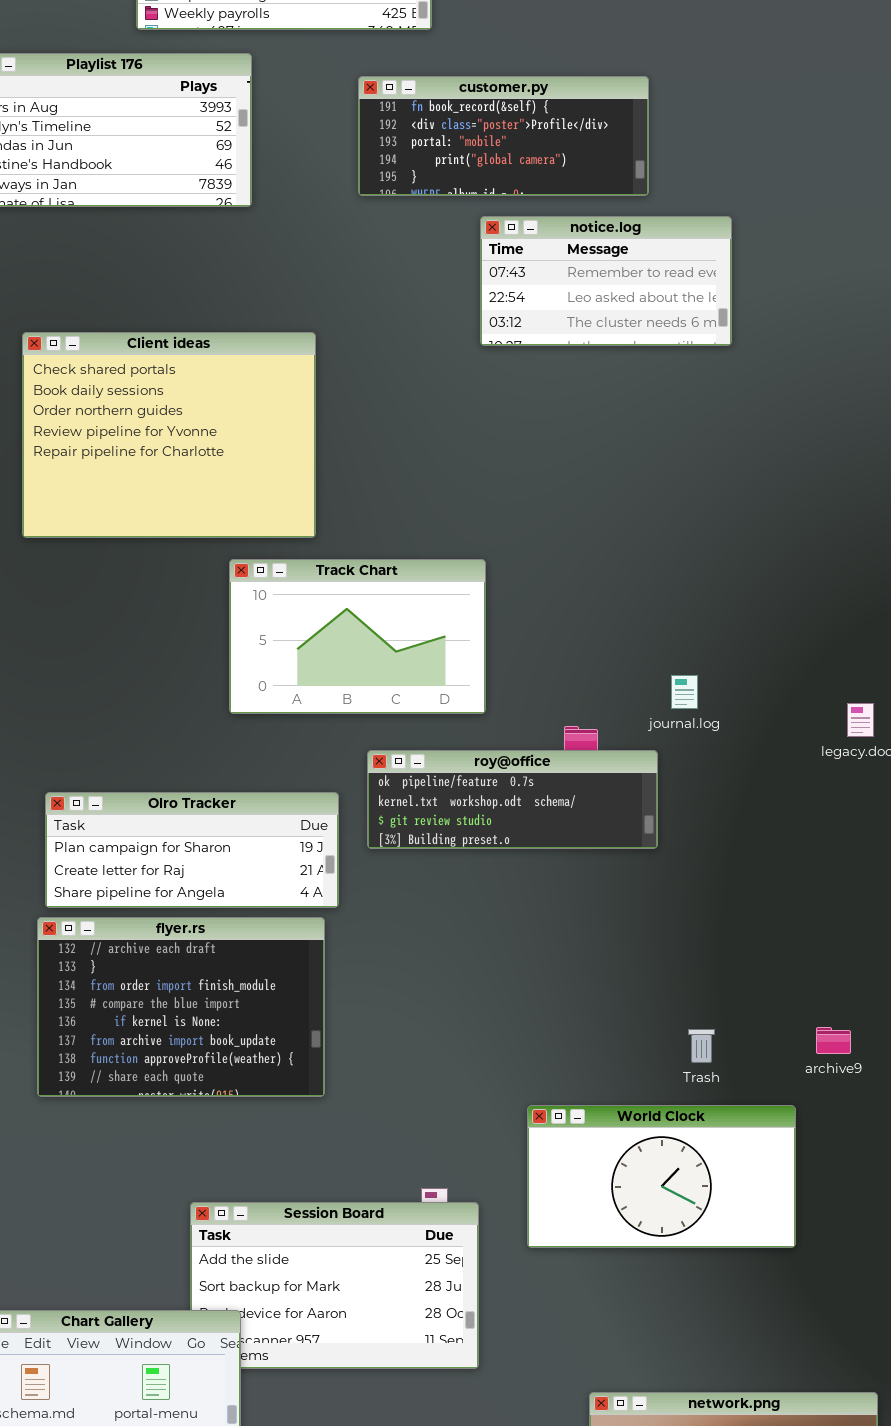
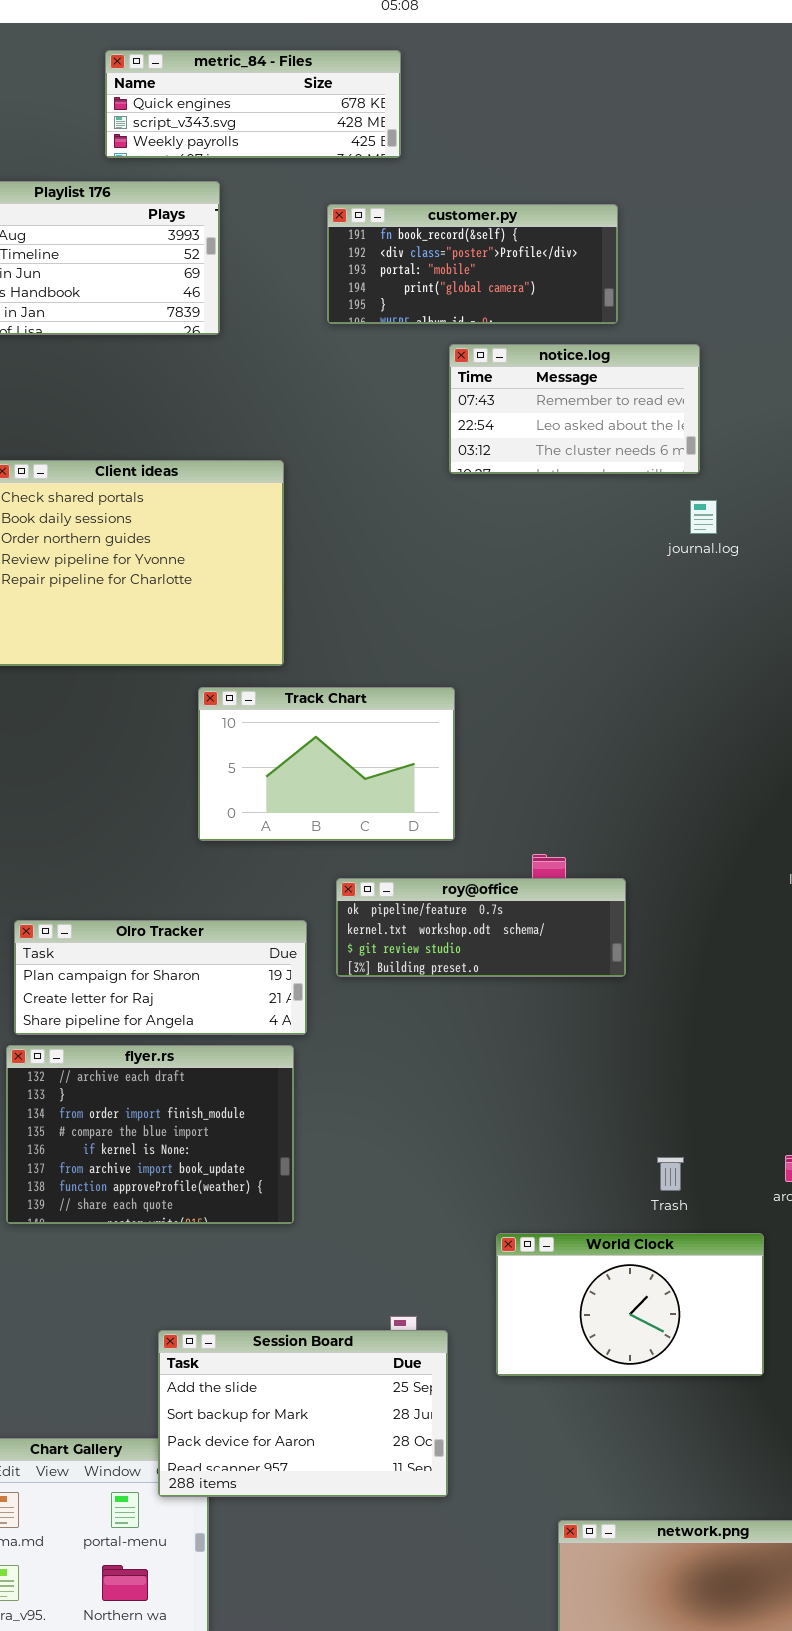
journal.log: [671,675,698,709] -> [690,500,717,534], moved
Session Board: [190,1202,479,1369] -> [158,1330,448,1497], raised

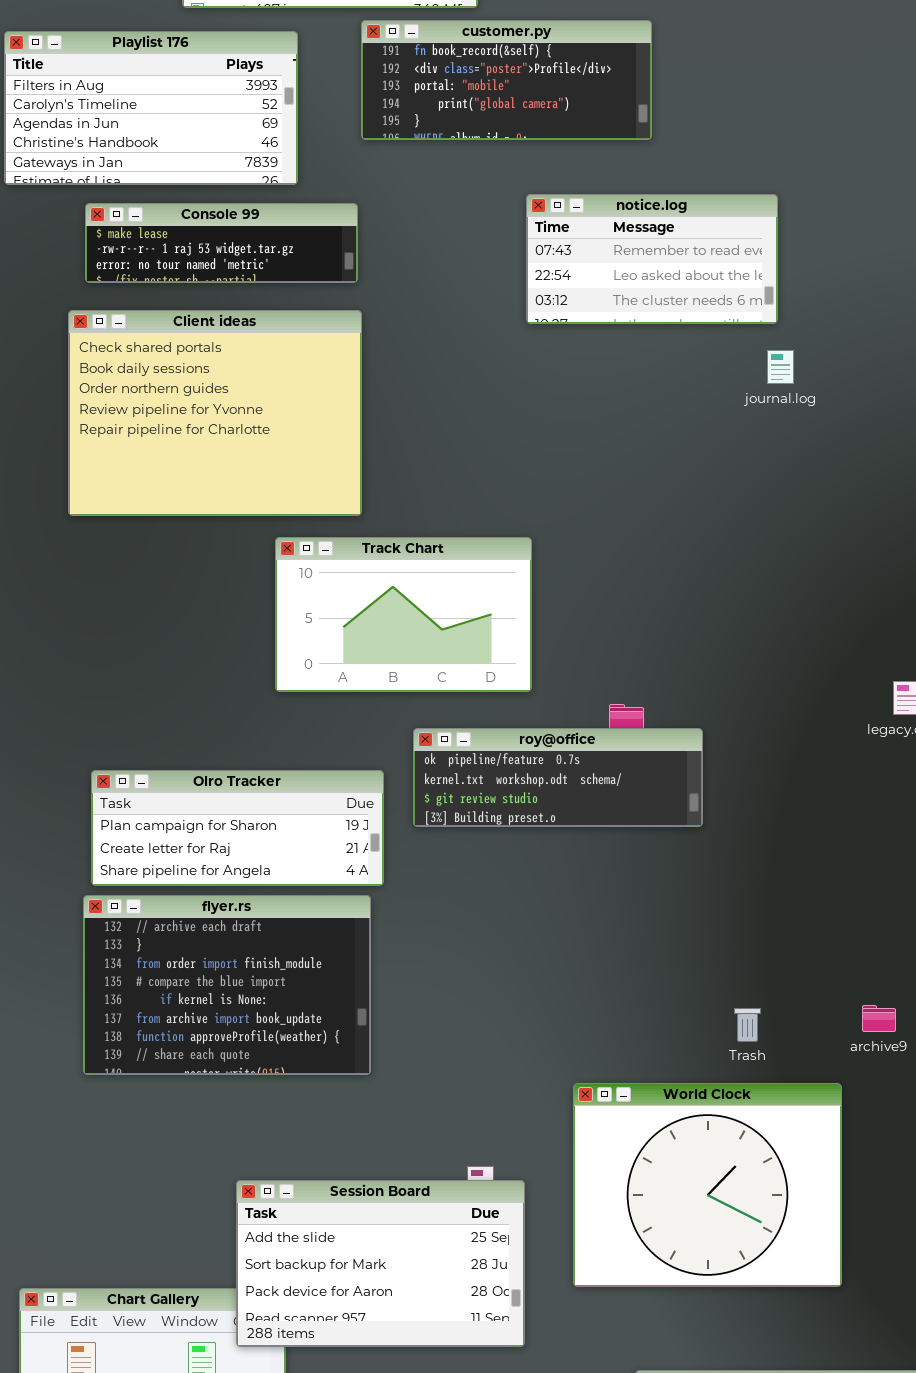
customer.py: [327,204,618,324] -> [361,20,652,140], moved
Console 99: none -> [85,203,358,283], opened
World Clock: [496,1233,764,1376] -> [573,1083,842,1287], resized

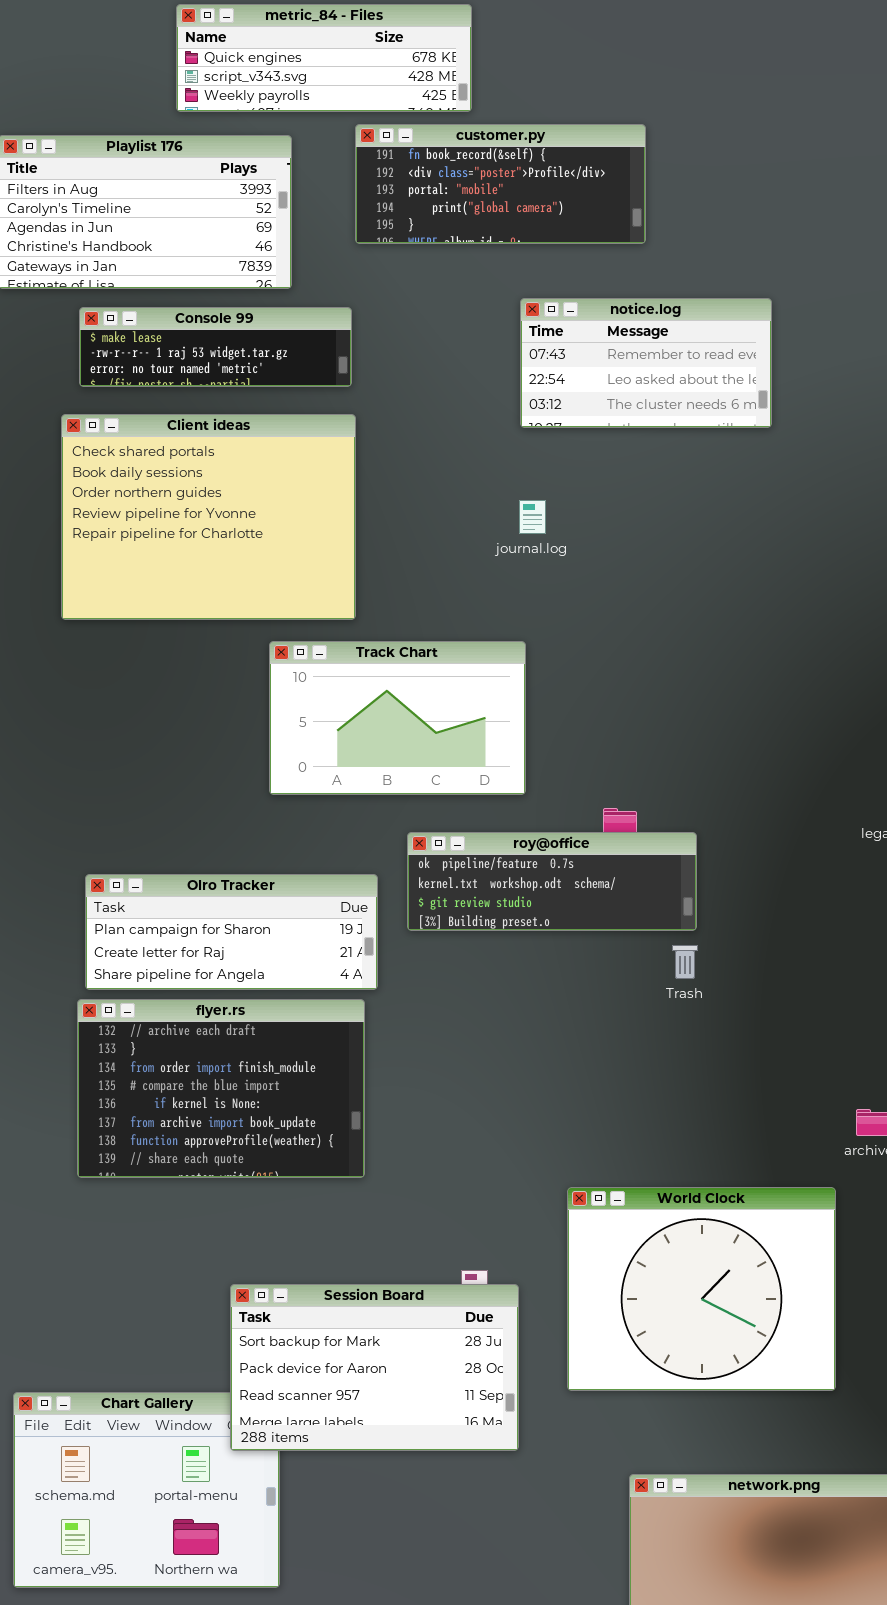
journal.log: [767,350,794,384] -> [519,500,546,534], moved
Trash: [734,1008,761,1042] -> [672,945,698,979], moved
Session Board: [236,1180,525,1347] -> [230,1284,519,1451], scrolled down 1 row

